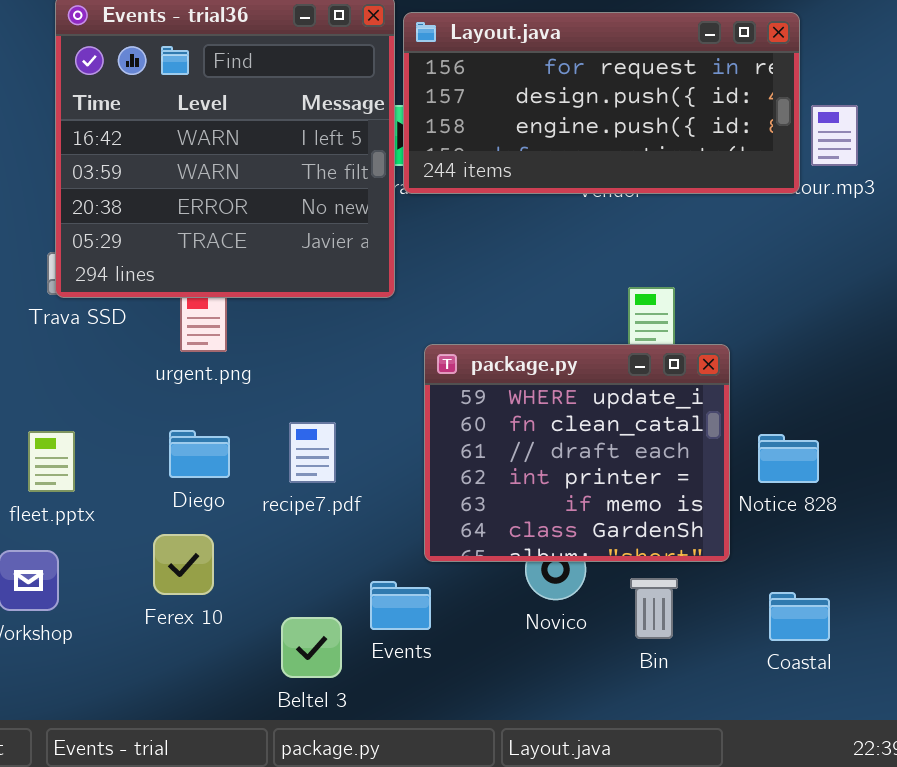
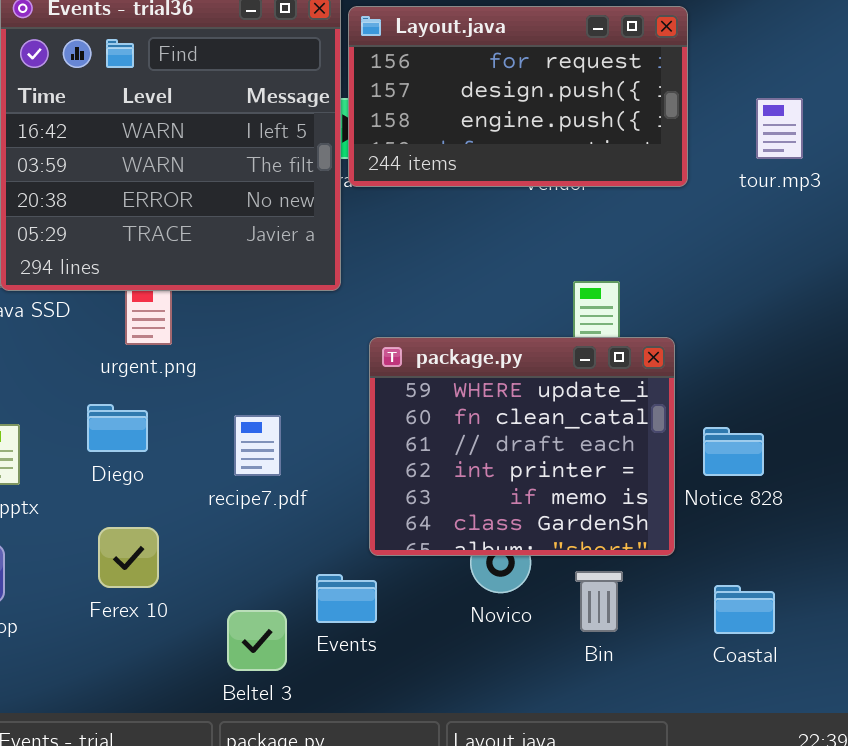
Layout.java: [403,12,800,194] -> [348,6,688,187], resized
Diego: [169,430,230,478] -> [87,404,148,452], moved

